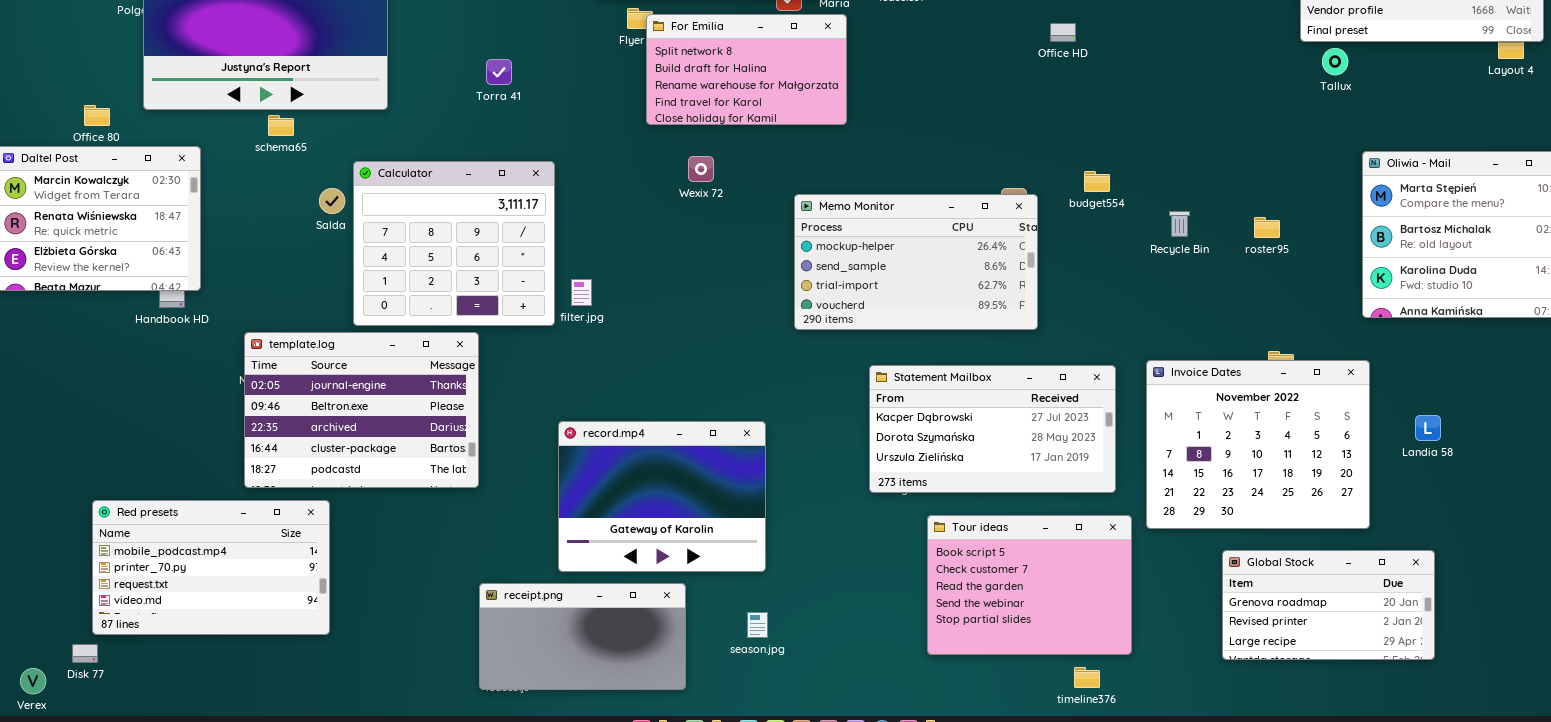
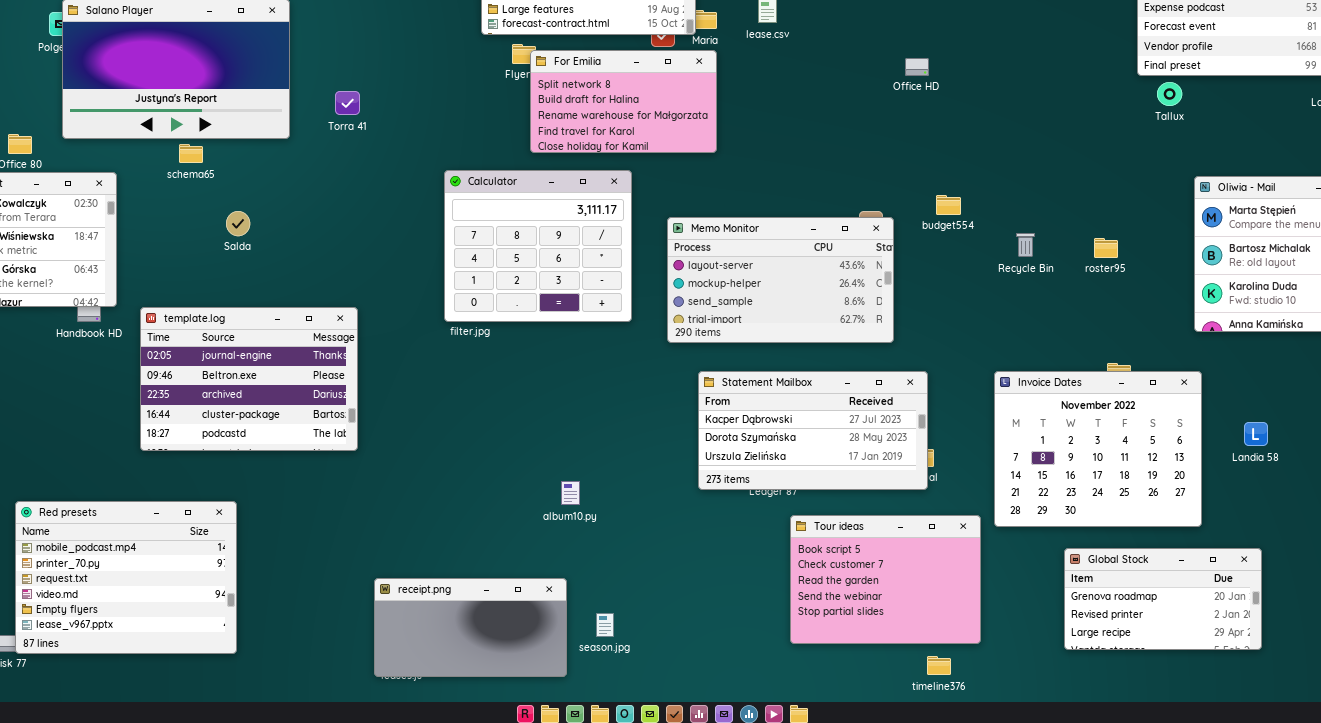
Torra 41: [486,59,512,85] -> [335,91,360,115], moved
Calculator: [353,161,555,326] -> [444,170,632,322], moved
Memo Monitor: [794,194,1038,330] -> [667,217,894,343], scrolled up 1 row
template.log: [244,332,479,488] -> [140,307,358,451], moved
Statement Mailbox: [869,365,1116,493] -> [698,371,928,490], moved
record.mp4: [558,421,766,572] -> none, closed
Red presets: [92,500,330,635] -> [15,501,237,654], resized
season.jpg: [747,612,768,638] -> [596,613,614,637], moved

